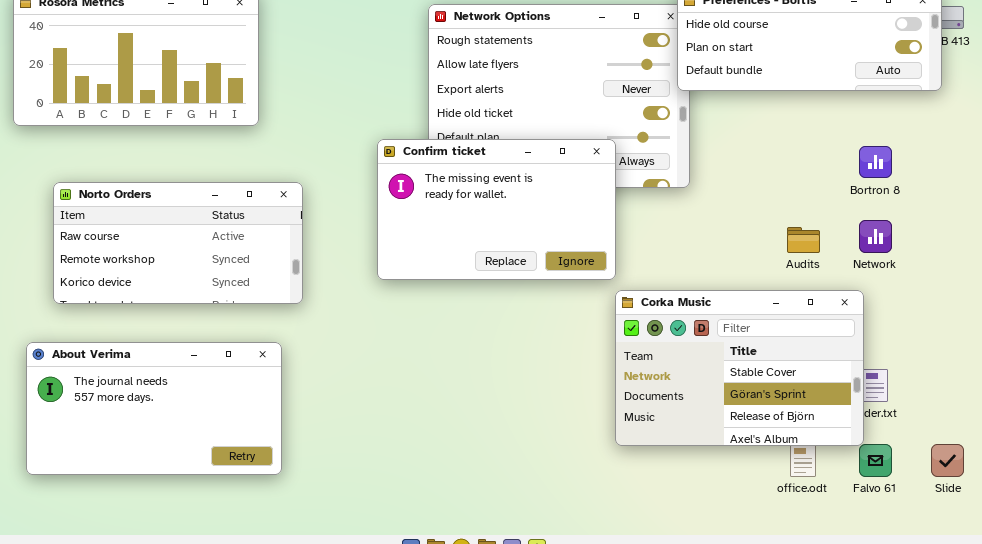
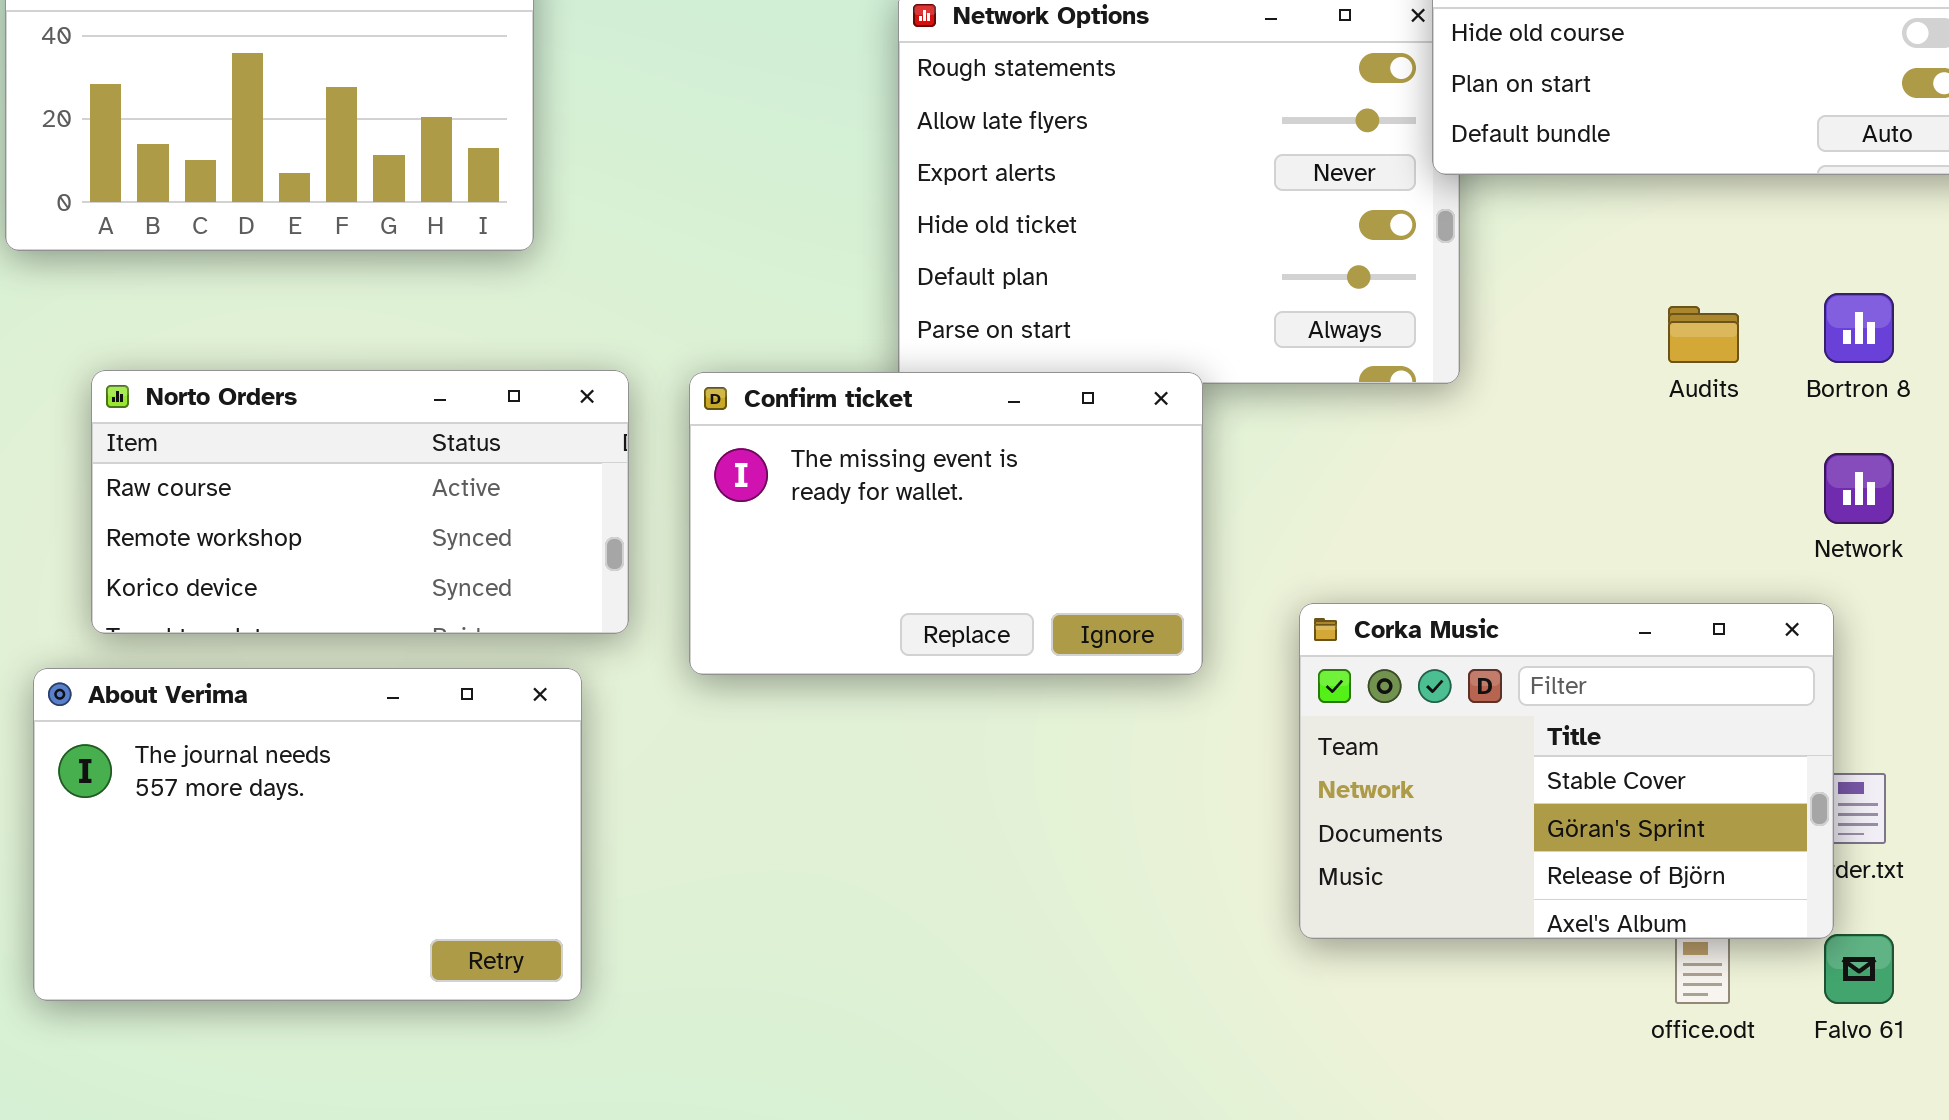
Confirm ticket: [377,139,616,280] -> [689,372,1203,675], moved
Audits: [787,227,820,253] -> [1668,306,1739,363], moved
About Verima: [26,342,282,475] -> [33,668,582,1001], resized

